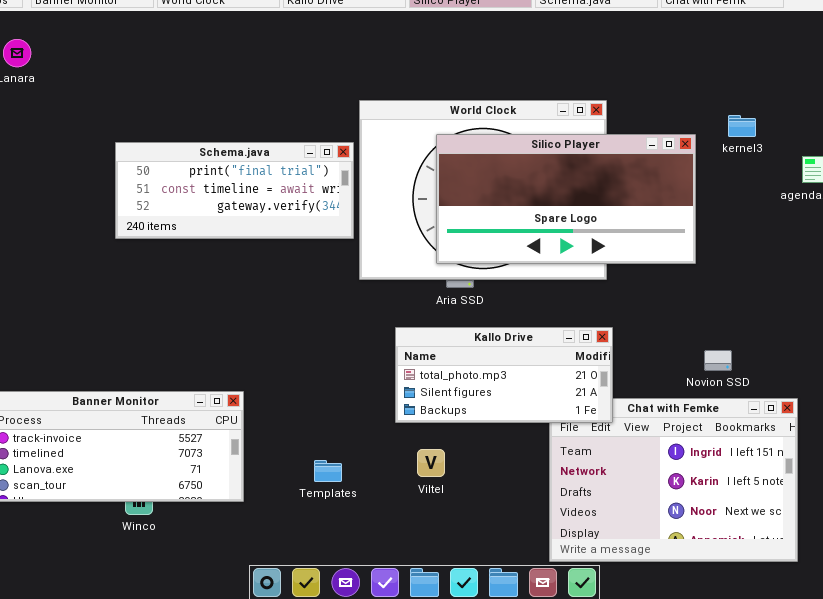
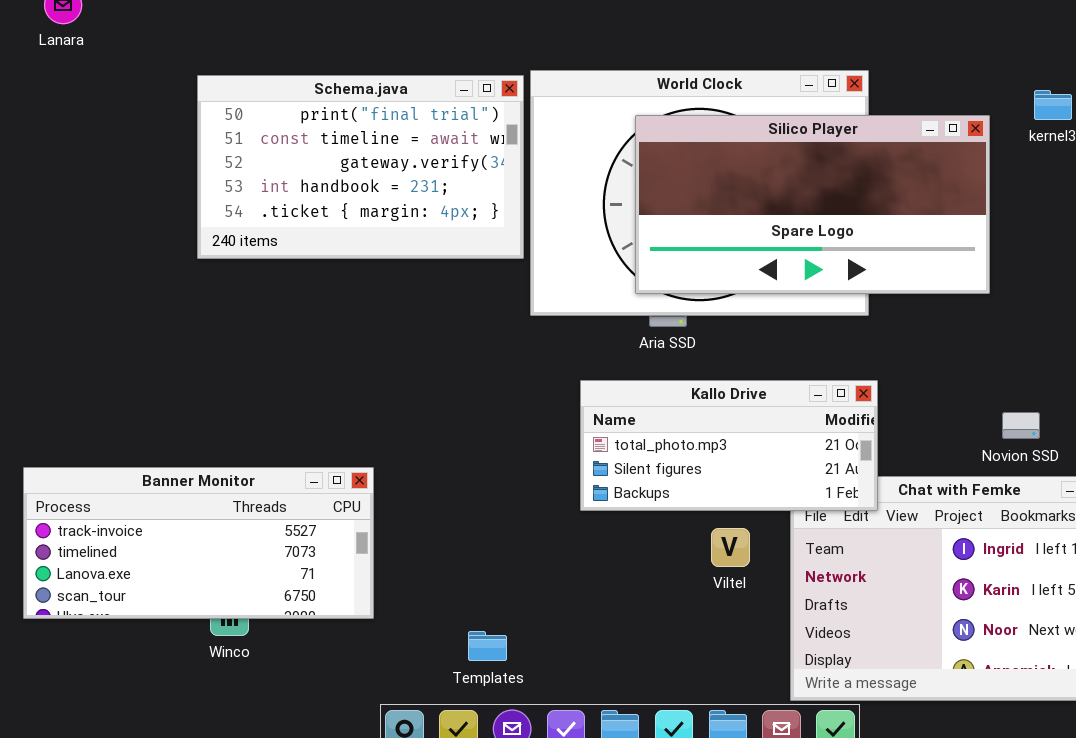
Schema.java: [115,142,354,239] -> [197,75,524,259], resized
Viltel: [417,449,445,477] -> [711,528,750,567], moved
Templates: [314,460,342,482] -> [468,631,507,661], moved

